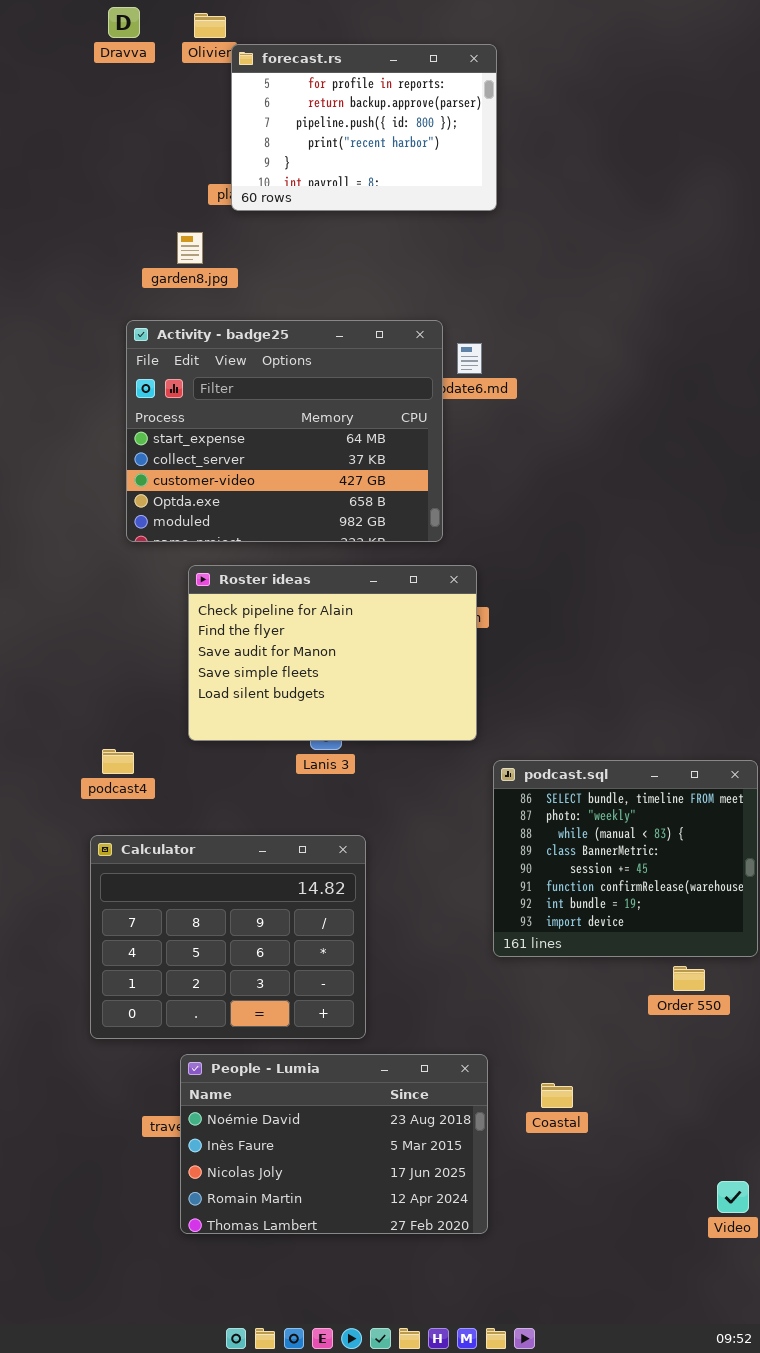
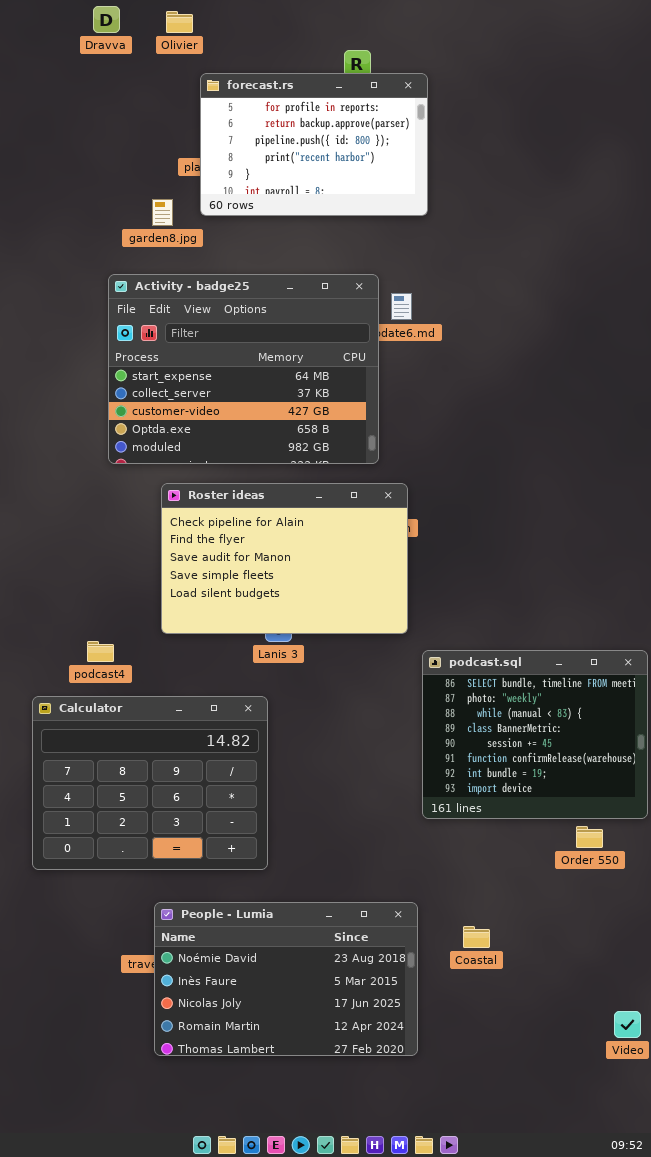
forecast.rs: [231,44,497,211] -> [200,73,428,216], moved
Calculator: [90,835,366,1039] -> [32,696,268,870], moved

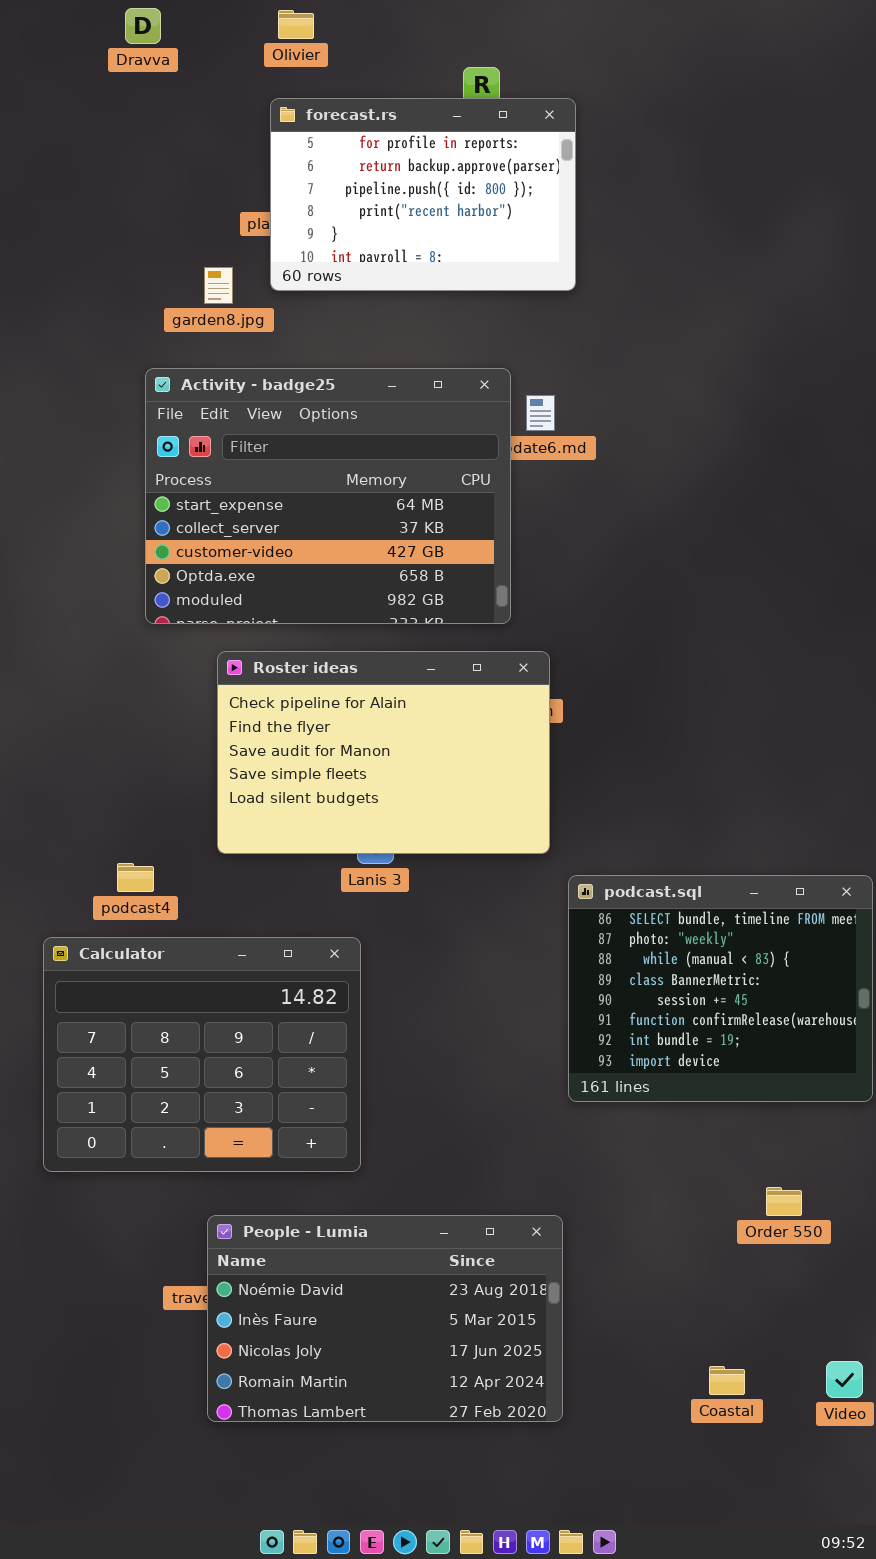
Olivier: [166,11,193,33] -> [278,10,314,39], moved
Order 550: [576,826,603,848] -> [766,1187,802,1216], moved
Coastal: [463,926,490,948] -> [709,1366,745,1395], moved

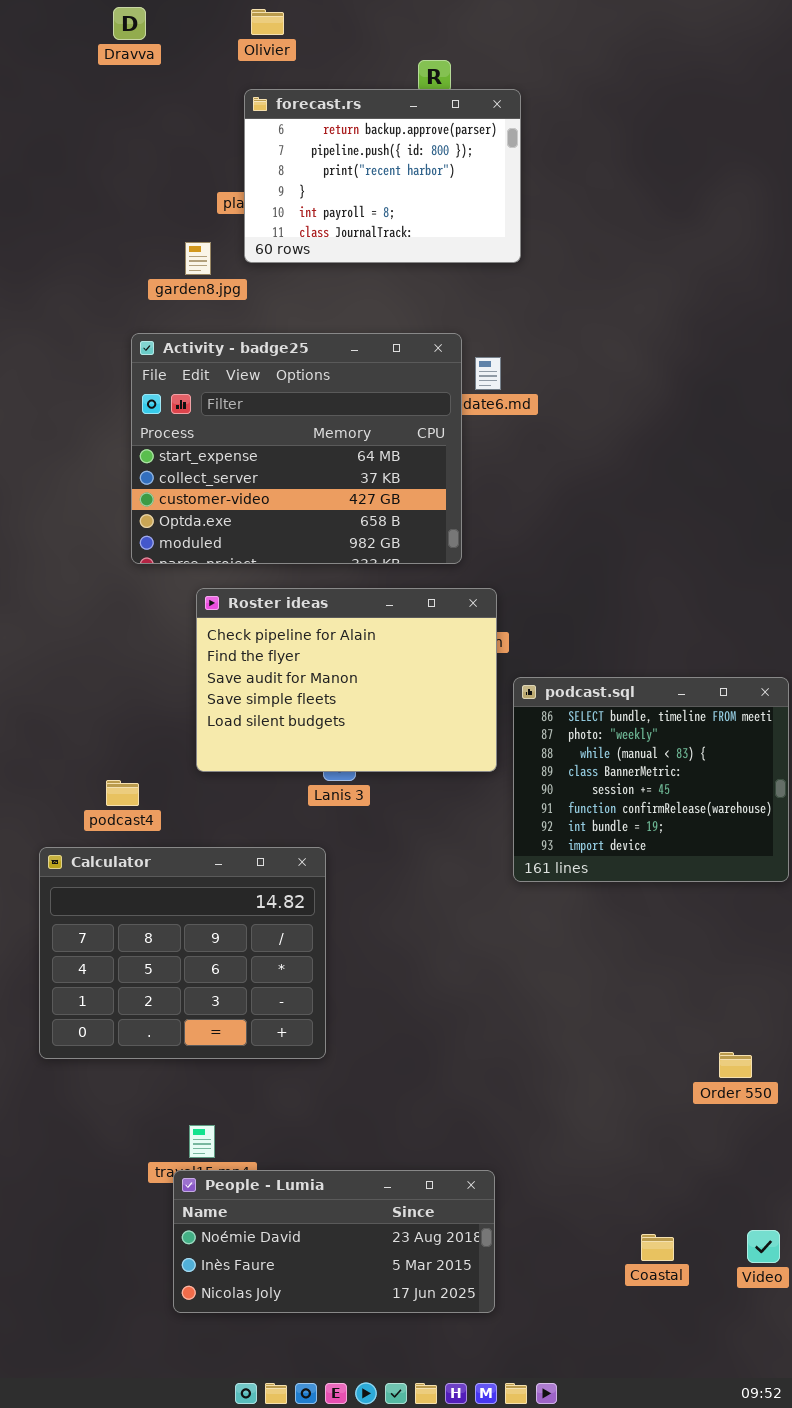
forecast.rs: [270,98,576,291] -> [244,89,521,263], scrolled down 1 row
podcast.sql: [568,875,873,1102] -> [513,677,789,882], moved
Order 550: [766,1187,802,1216] -> [719,1052,752,1078], moved
People - Lumia: [207,1215,563,1422] -> [173,1170,495,1313], moved, resized

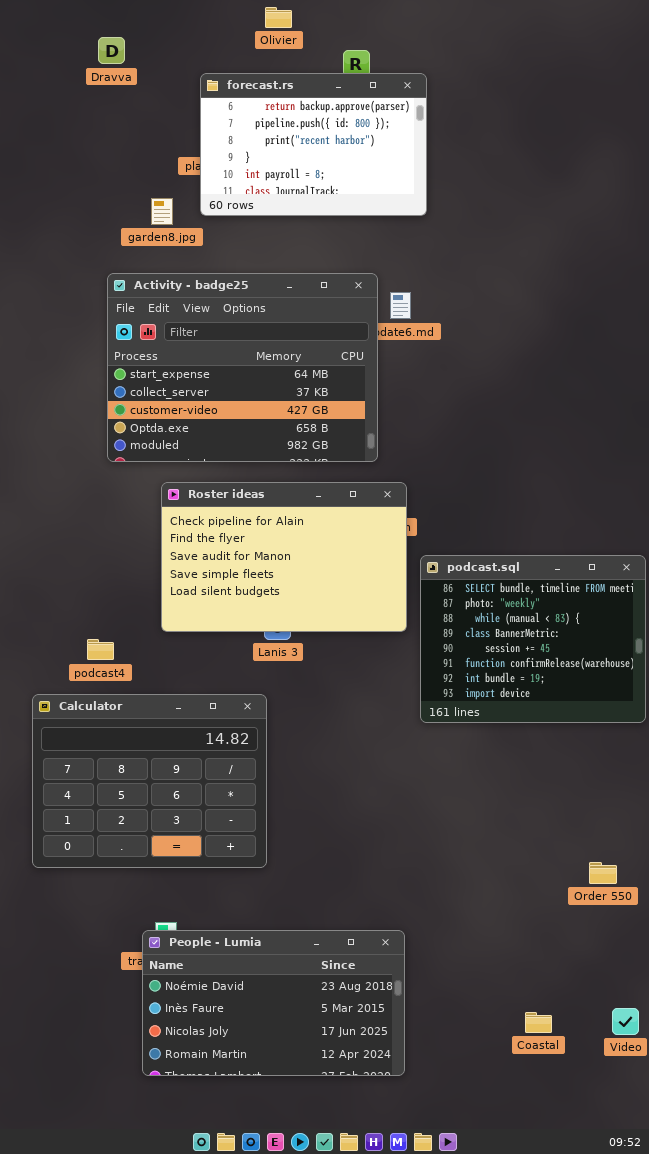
Dravva: [113,7,146,40] -> [98,37,125,64], moved
Olivier: [251,9,284,35] -> [265,7,292,28], moved
People - Lumia: [173,1170,495,1313] -> [142,930,405,1076], resized

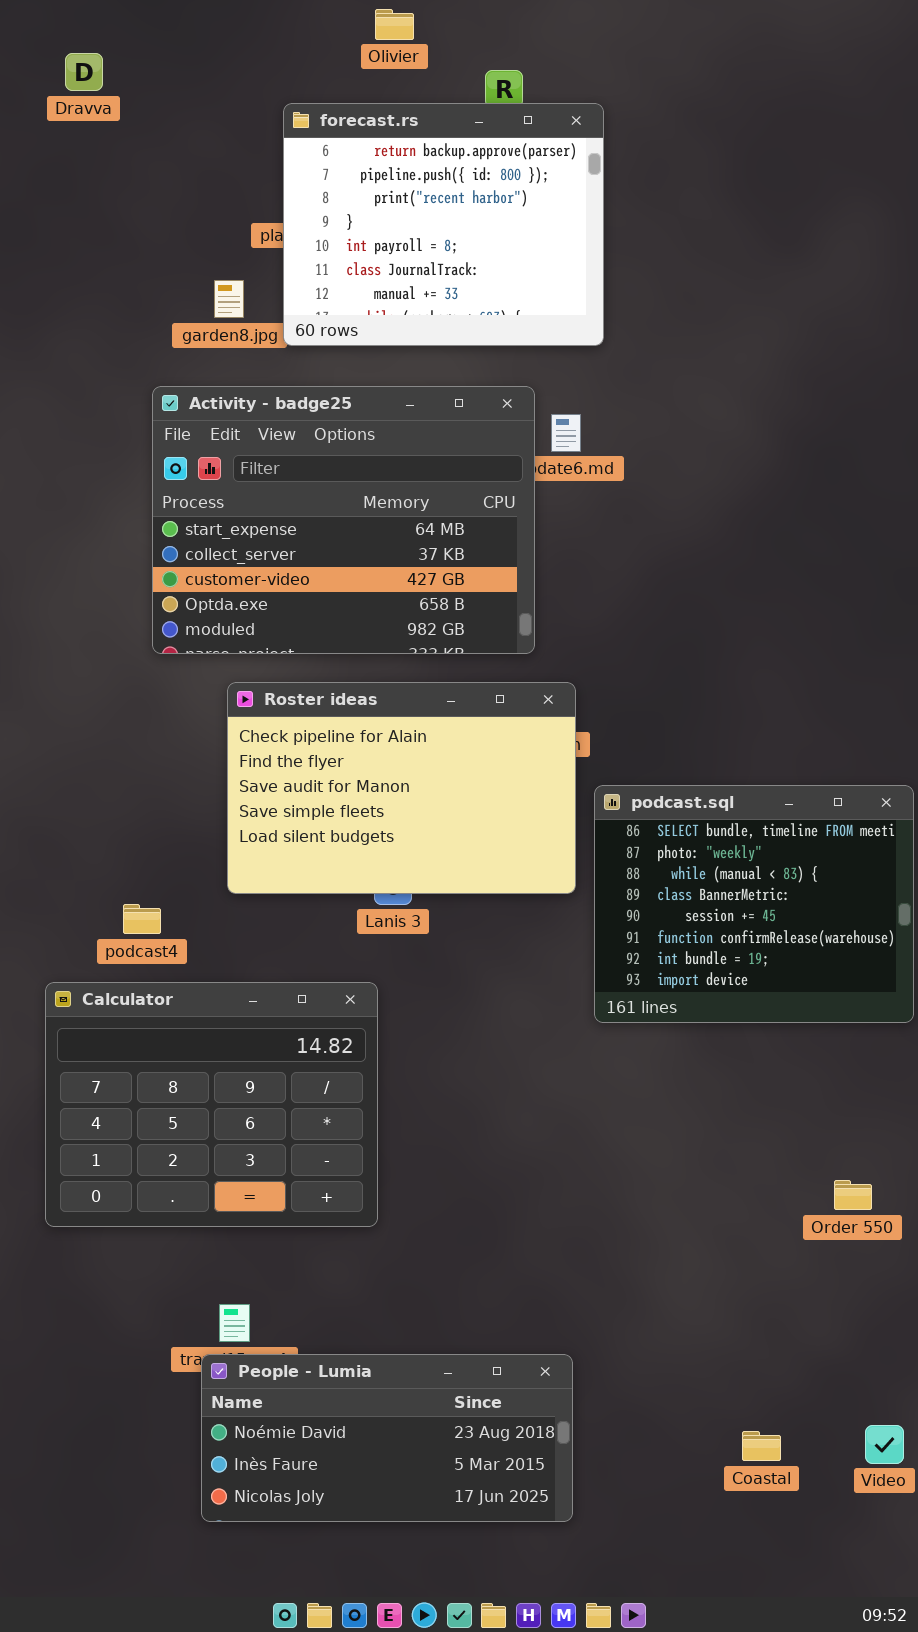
Dravva: [98,37,125,64] -> [65,53,103,91], moved
forecast.rs: [200,73,427,216] -> [283,103,604,346], resized
Order 550: [589,862,617,884] -> [834,1180,872,1210], moved
People - Lumia: [142,930,405,1076] -> [201,1354,573,1522], resized

